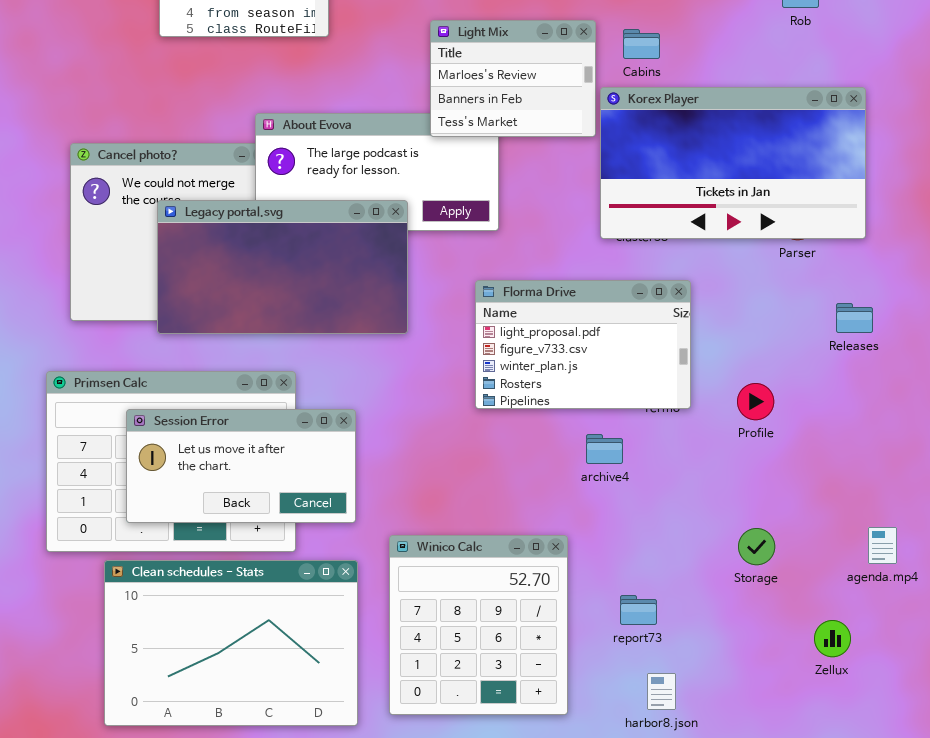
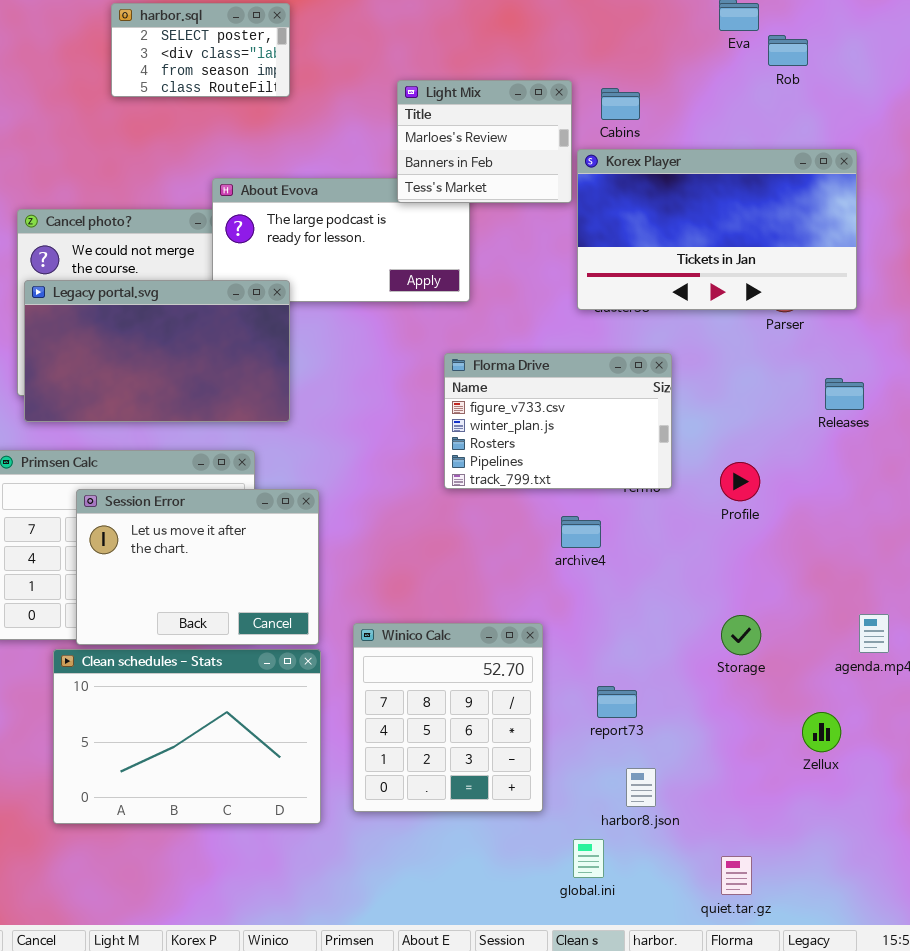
Legacy portal.svg: [157,200,408,334] -> [24,280,290,422], moved
Florma Drive: [475,280,691,409] -> [444,353,672,489], scrolled down 1 row
Session Error: [126,409,356,523] -> [76,489,319,645], resized

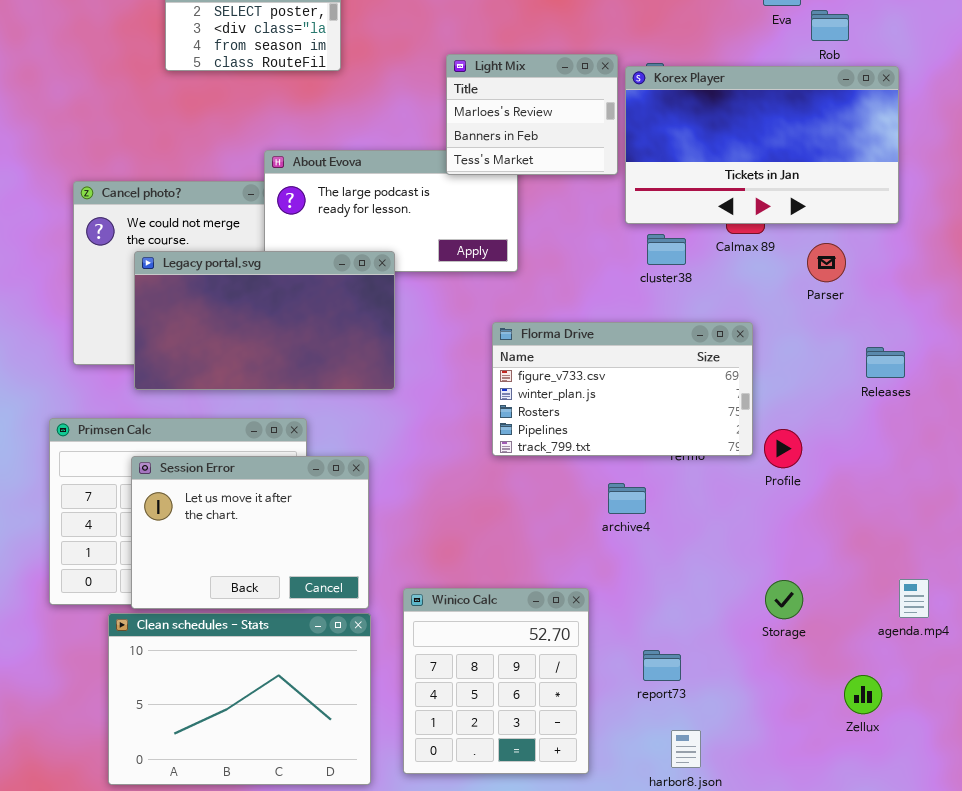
Korex Player: [577,149,857,310] -> [625,66,899,224], moved
Legacy portal.svg: [24,280,290,422] -> [134,251,395,390], moved
Florma Drive: [444,353,672,489] -> [492,322,753,456], resized

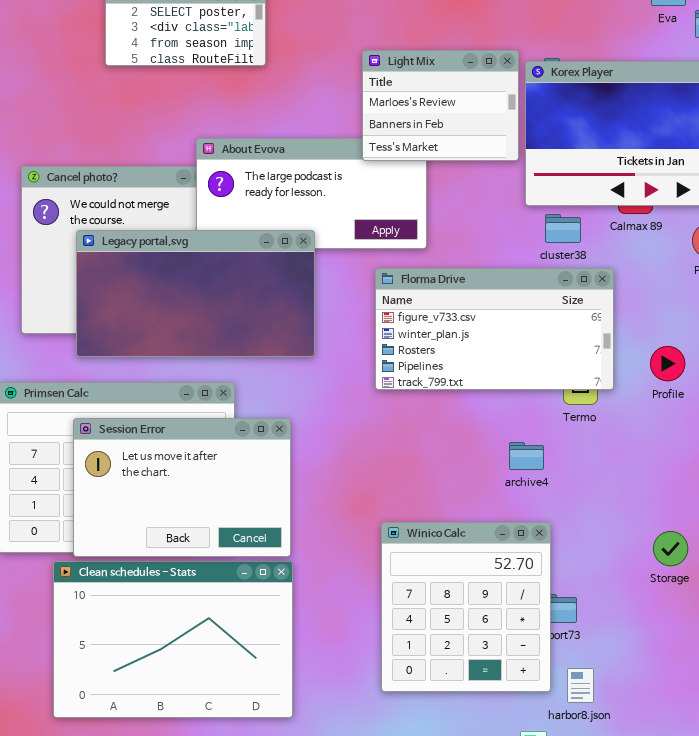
Florma Drive: [492,322,753,456] -> [375,268,614,390], moved
Profile: [764,429,802,468] -> [650,346,685,381], moved
Winico Calc: [403,588,589,774] -> [381,522,551,692], moved

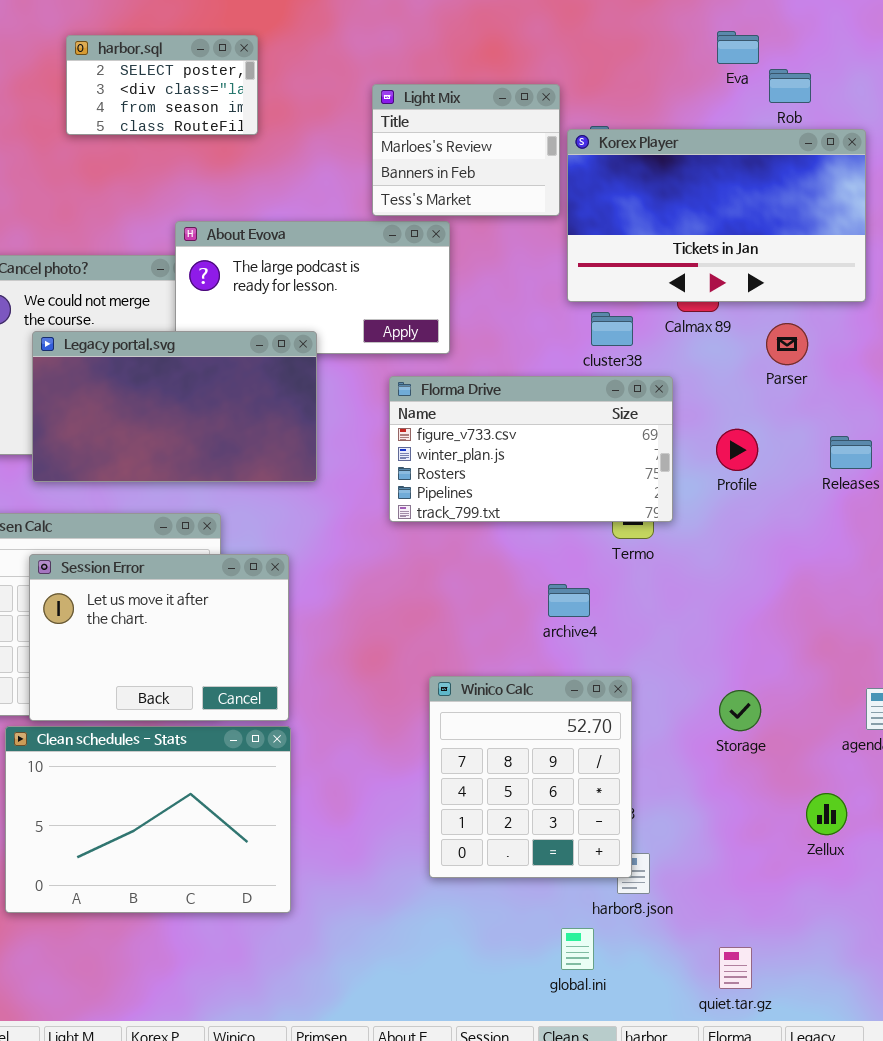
Light Mix: [362,50,519,161] -> [372,84,560,216], moved
Profile: [650,346,685,381] -> [716,429,758,471], moved
Winico Calc: [381,522,551,692] -> [429,676,632,878], moved

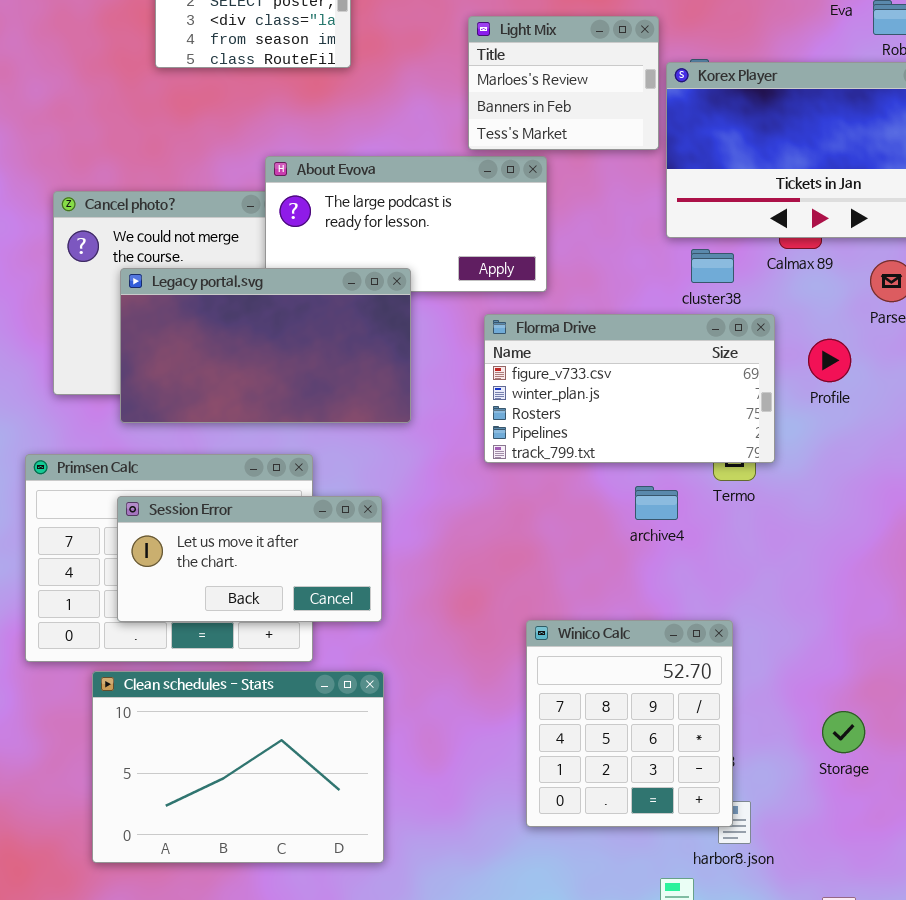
Profile: [716,429,758,471] -> [808,339,851,382], moved
Session Error: [29,554,289,721] -> [117,496,382,622], resized
archive4: [548,584,590,617] -> [635,486,678,520], moved
Storage: [719,690,761,731] -> [822,711,865,753], moved

